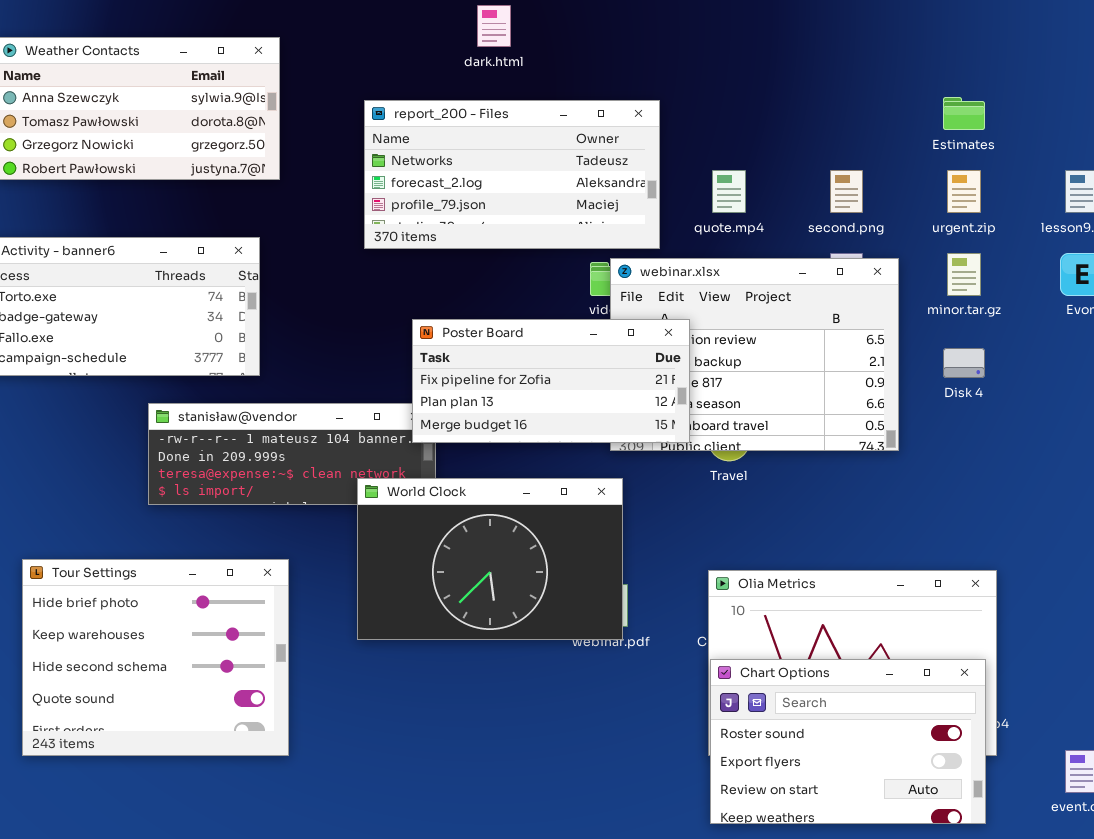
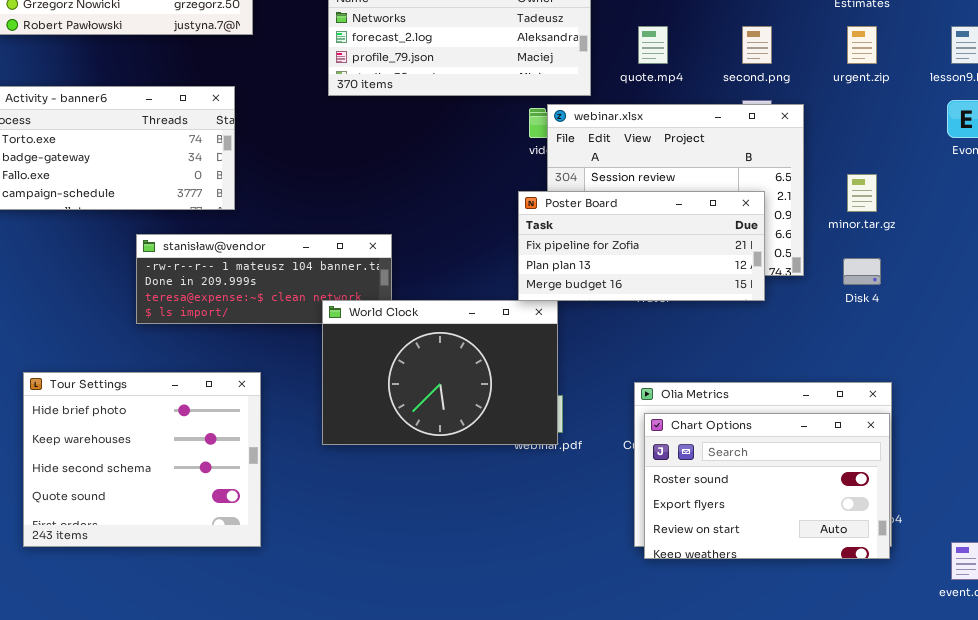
minor.tar.gz: [947,253,981,296] -> [847,174,877,212], moved
Poster Board: [412,319,690,443] -> [518,191,765,301], moved
Disk 4: [943,348,985,378] -> [843,258,881,285], moved
Chart Options: [710,659,986,824] -> [644,413,890,559], moved

